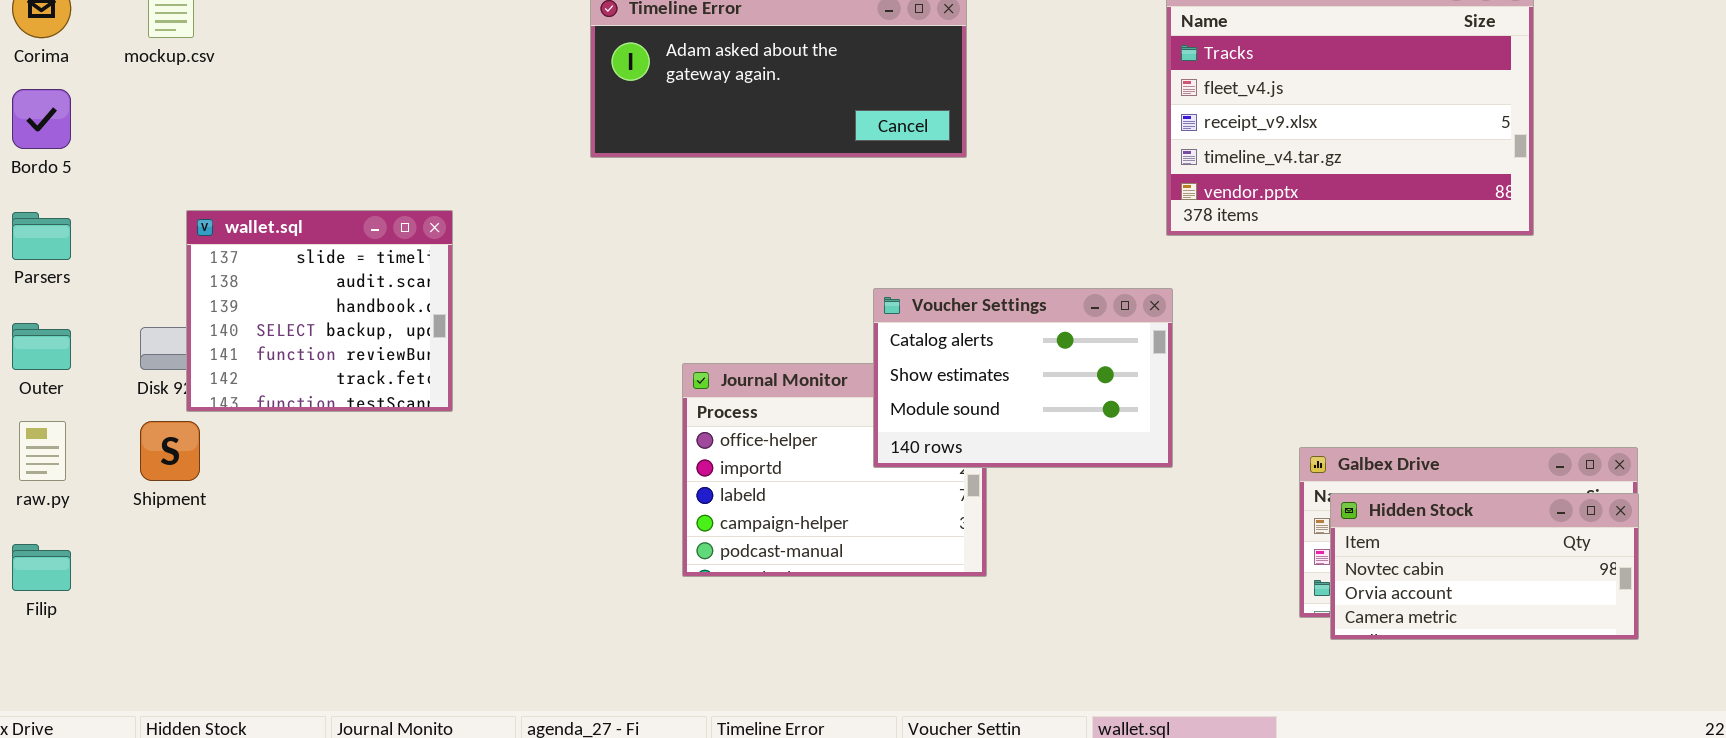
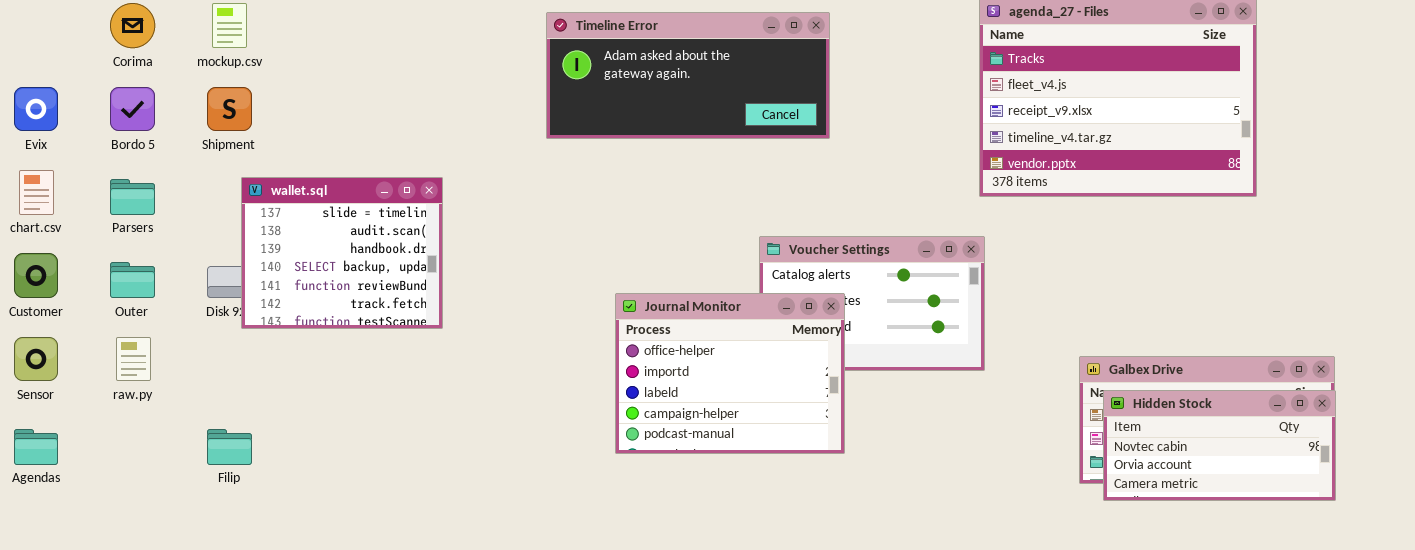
Journal Monitor: [682,363,987,577] -> [615,293,845,454], raised
Shipment: [140,421,200,481] -> [207,87,252,131], moved
Filip: [12,544,71,591] -> [207,429,252,465], moved

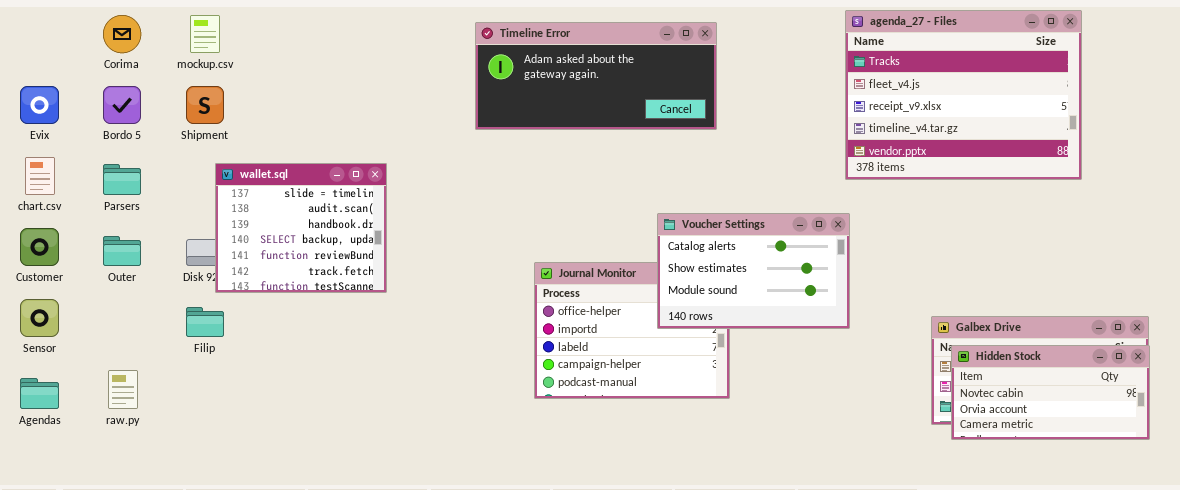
Voucher Settings: [759,236,985,371] -> [657,213,850,329], raised
raw.py: [116,337,151,381] -> [108,370,138,409], moved
Filip: [207,429,252,465] -> [186,307,224,337], moved

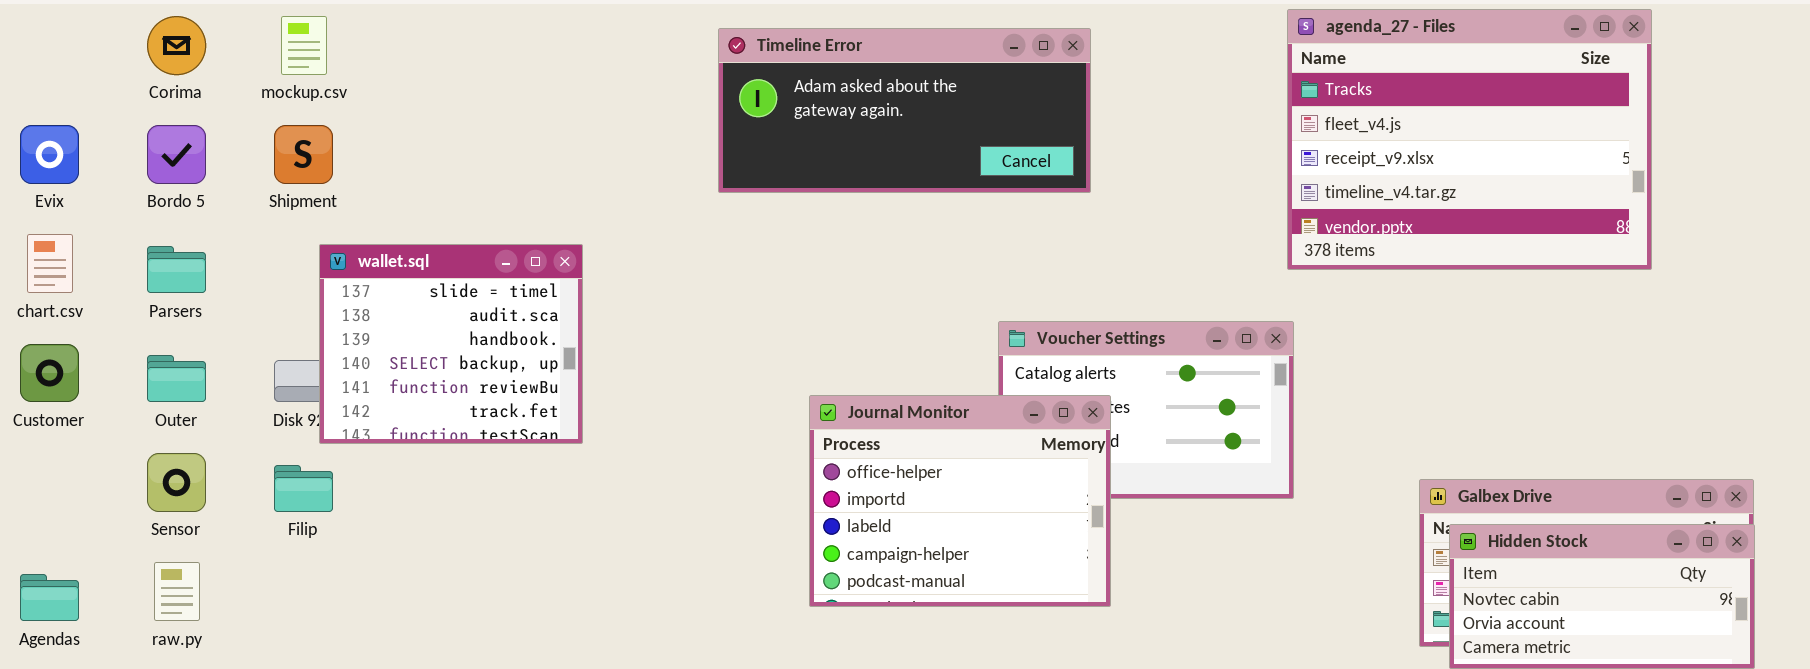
Journal Monitor: [534,262,730,399] -> [809,395,1111,607], raised
Sensor: [20,299,59,337] -> [147,453,206,512], moved

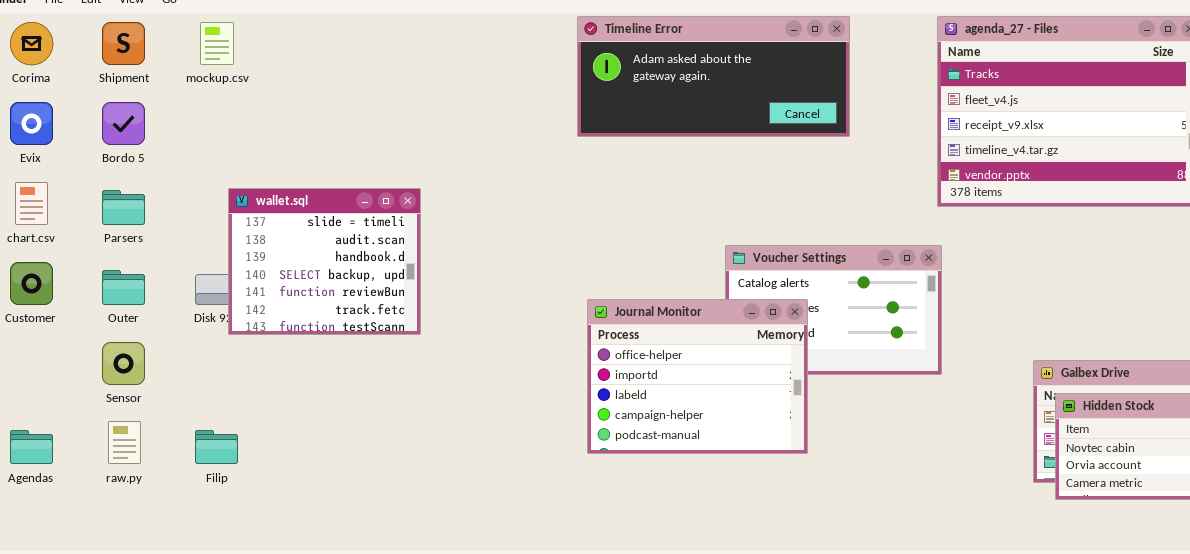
Corima: [147,16,206,75] -> [10,22,53,65], moved
Timeline Error: [718,28,1091,193] -> [577,16,850,137], moved
Shipment: [274,125,333,184] -> [102,22,145,65], moved
Filip: [274,465,333,512] -> [195,430,238,464], moved

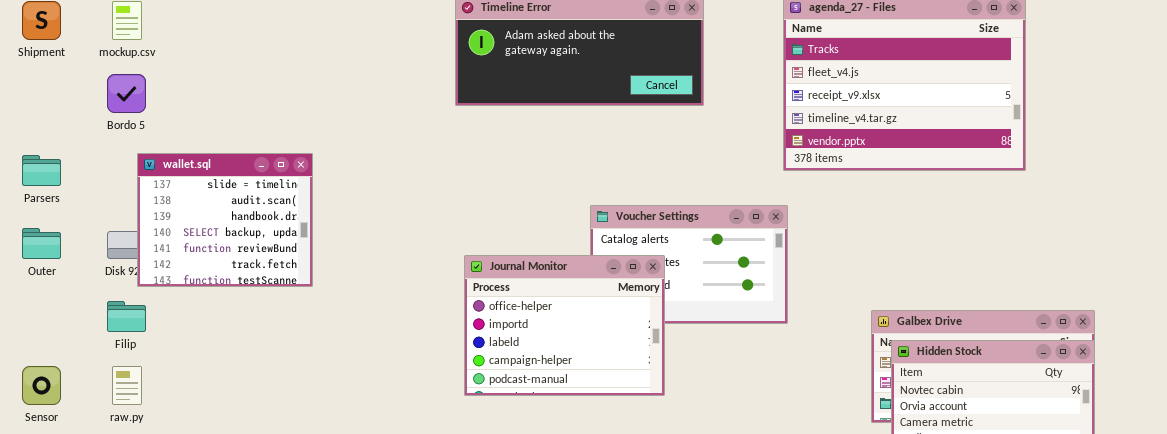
Bordo 5: [102,102,145,145] -> [107,74,146,113], moved
Sensor: [102,342,145,385] -> [22,366,61,405], moved
raw.py: [108,421,141,464] -> [112,366,142,405], moved
Filip: [195,430,238,464] -> [107,301,146,332], moved

